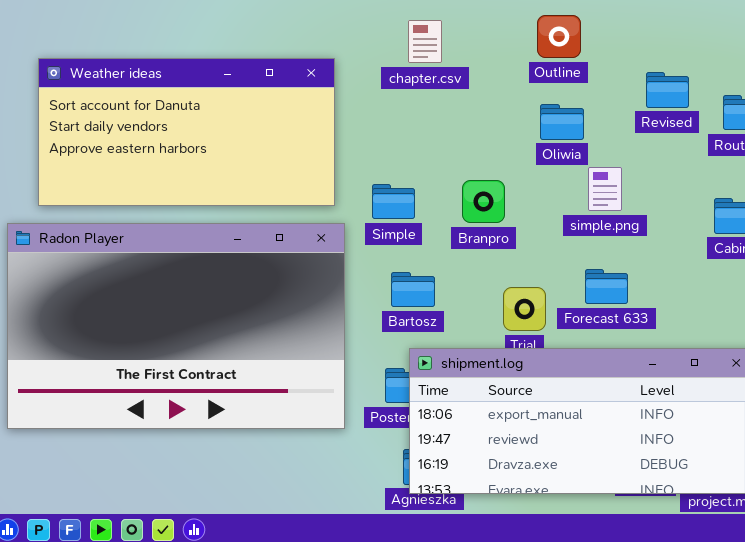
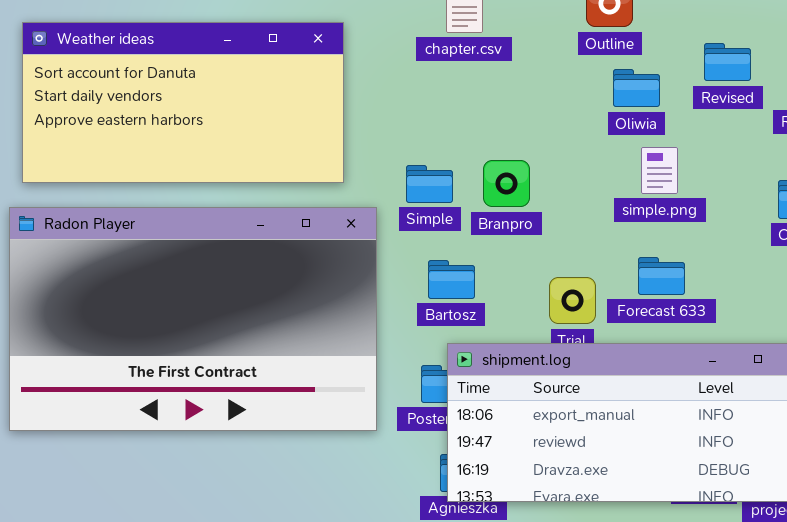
Weather ideas: [38,58,335,206] -> [22,22,344,183], moved
Oliwia: [540,104,584,140] -> [613,69,660,107], moved
Branpro: [462,180,505,223] -> [483,160,530,207], moved

